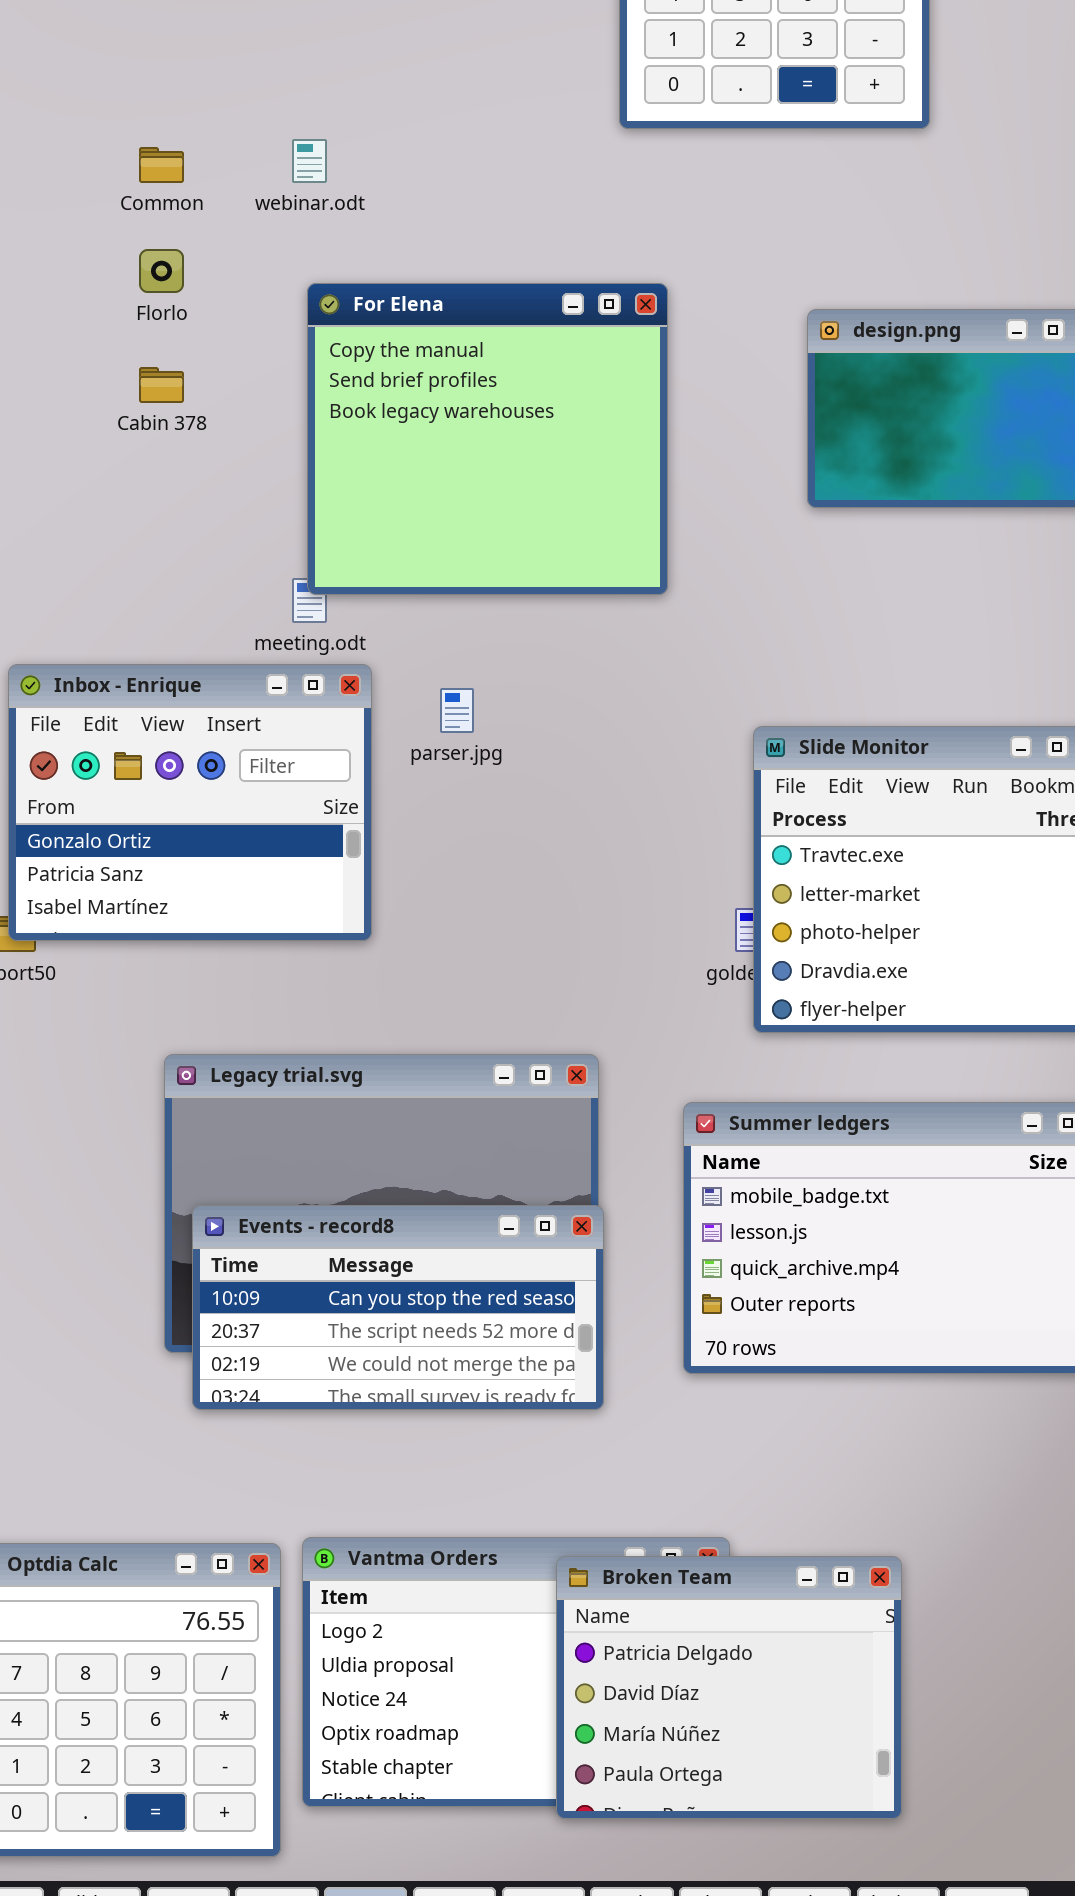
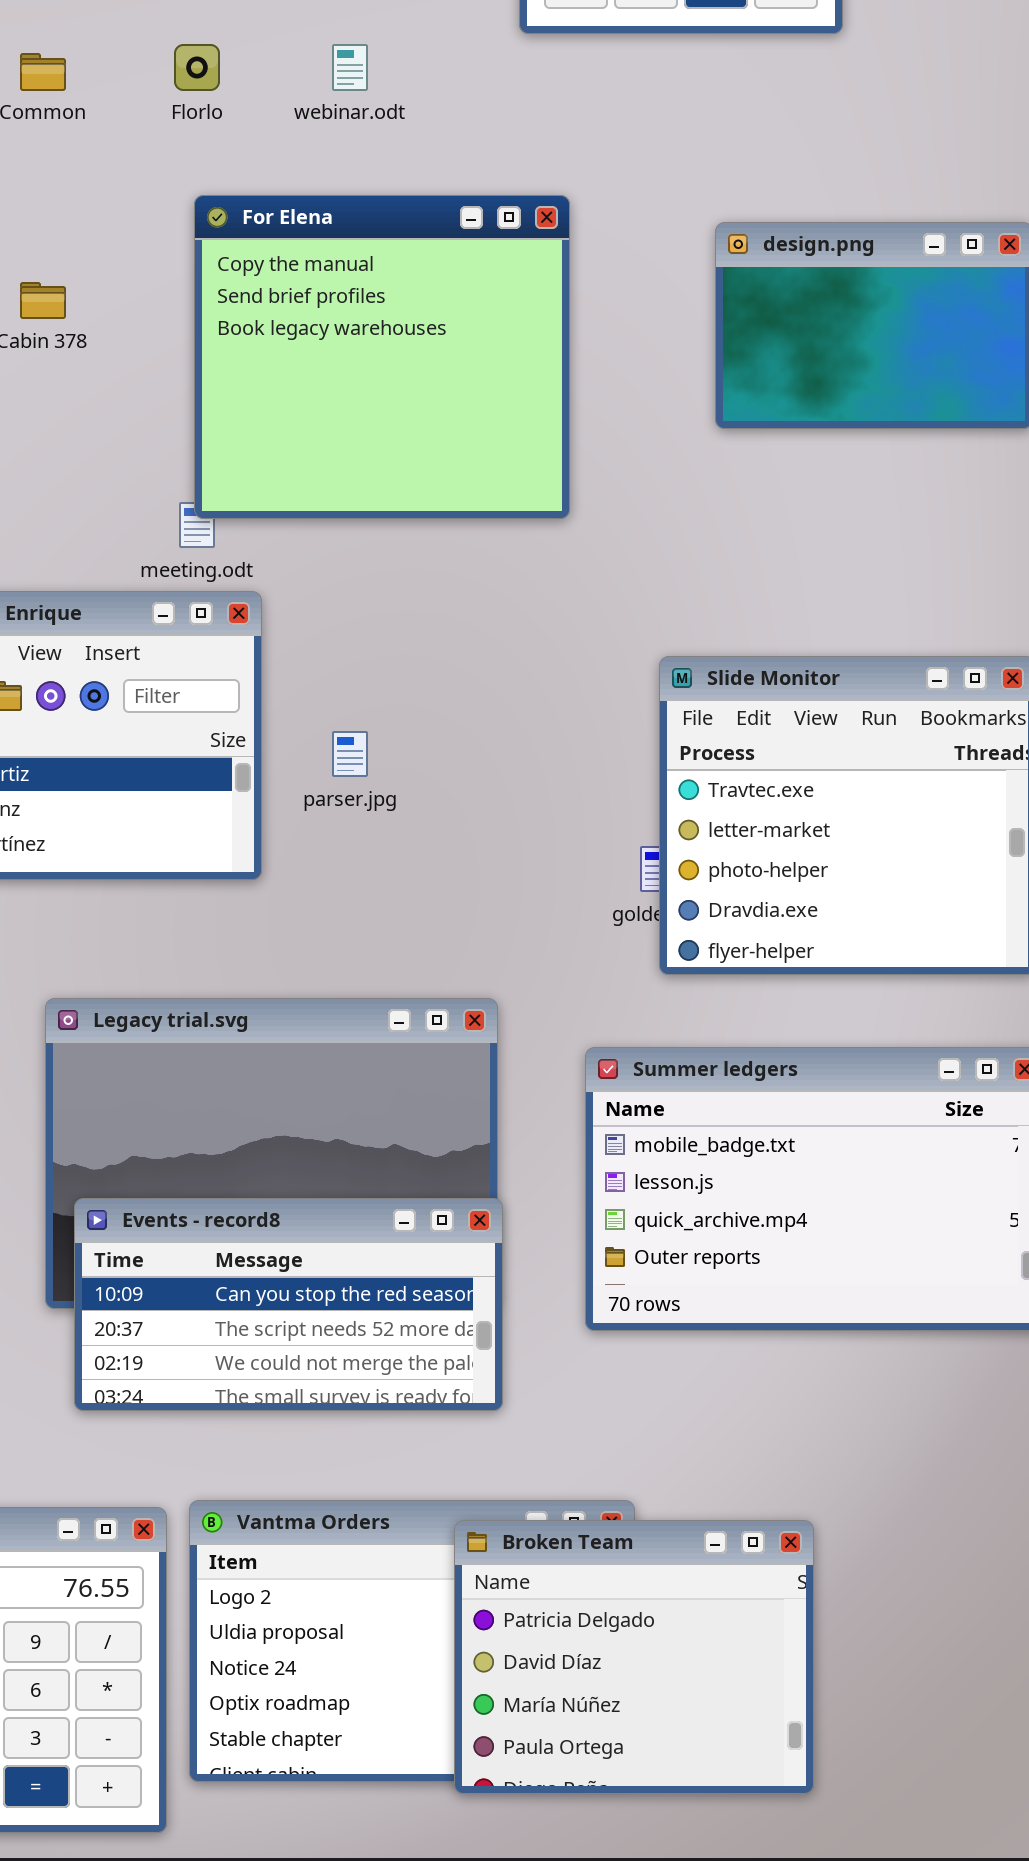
webinar.odt: [292,139,327,183] -> [332,44,368,91], moved
Florlo: [139,249,184,293] -> [174,44,220,91], moved
parser.jpg: [440,688,474,733] -> [332,731,368,777], moved
Events - record8: [192,1205,604,1410] -> [74,1198,503,1411], moved

